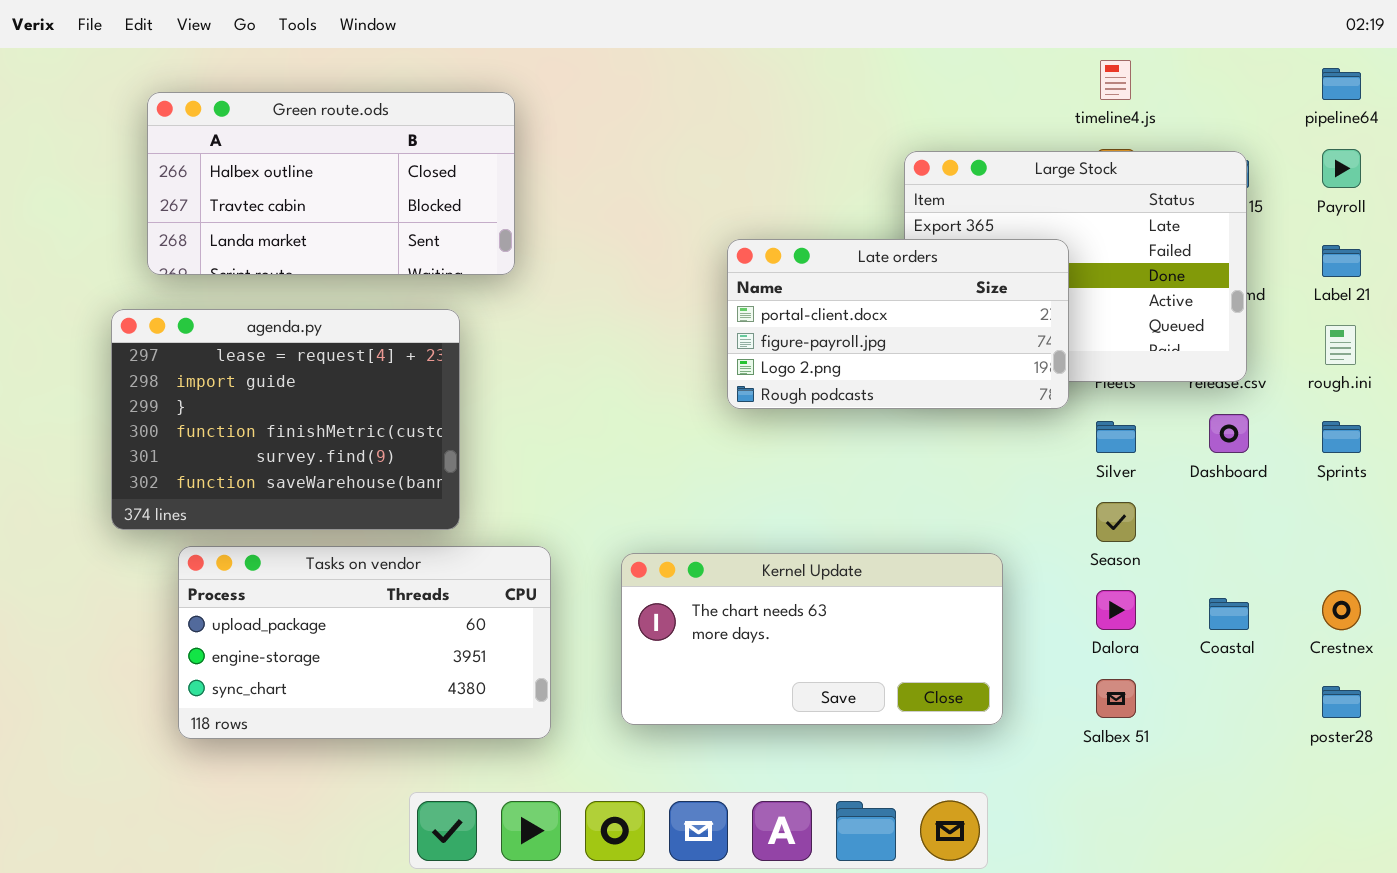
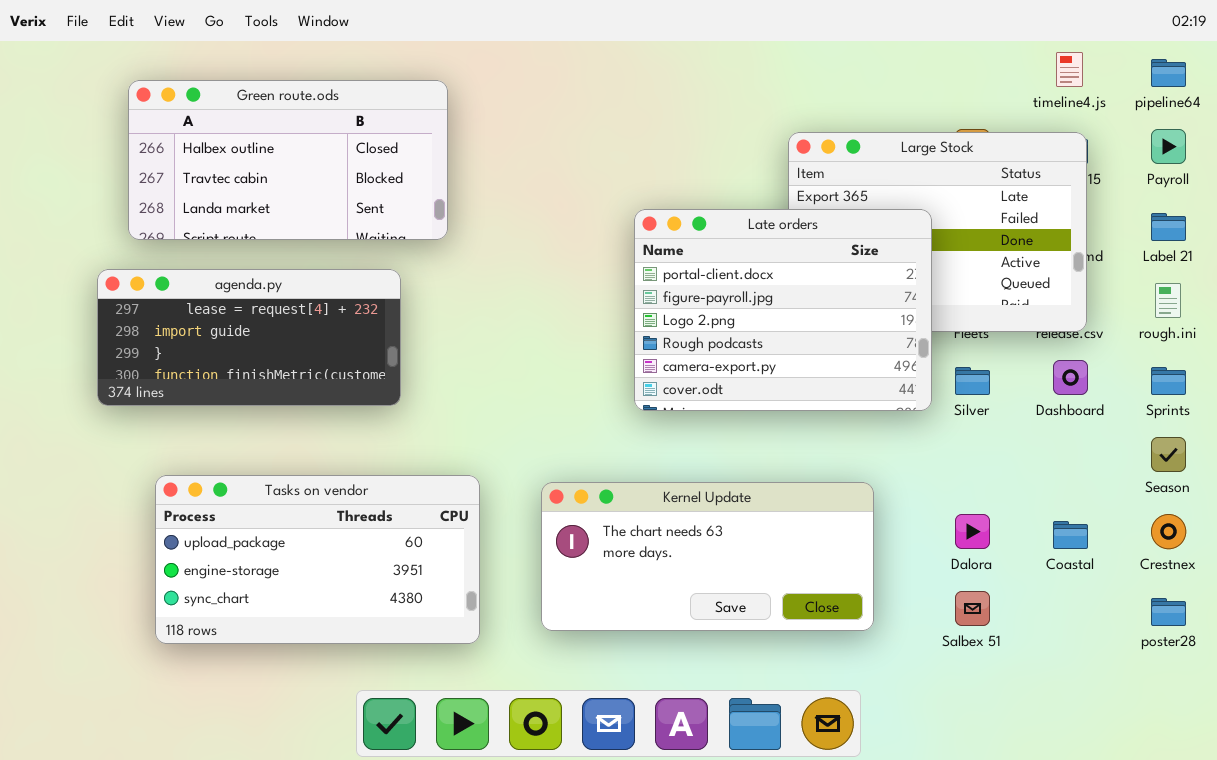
timeline4.js: [1100,60,1131,100] -> [1056,52,1083,87], moved
Late orders: [727,239,1069,409] -> [634,209,932,411], resized
agenda.py: [111,309,460,530] -> [97,269,401,406], resized
Season: [1096,502,1136,542] -> [1151,437,1186,472], moved

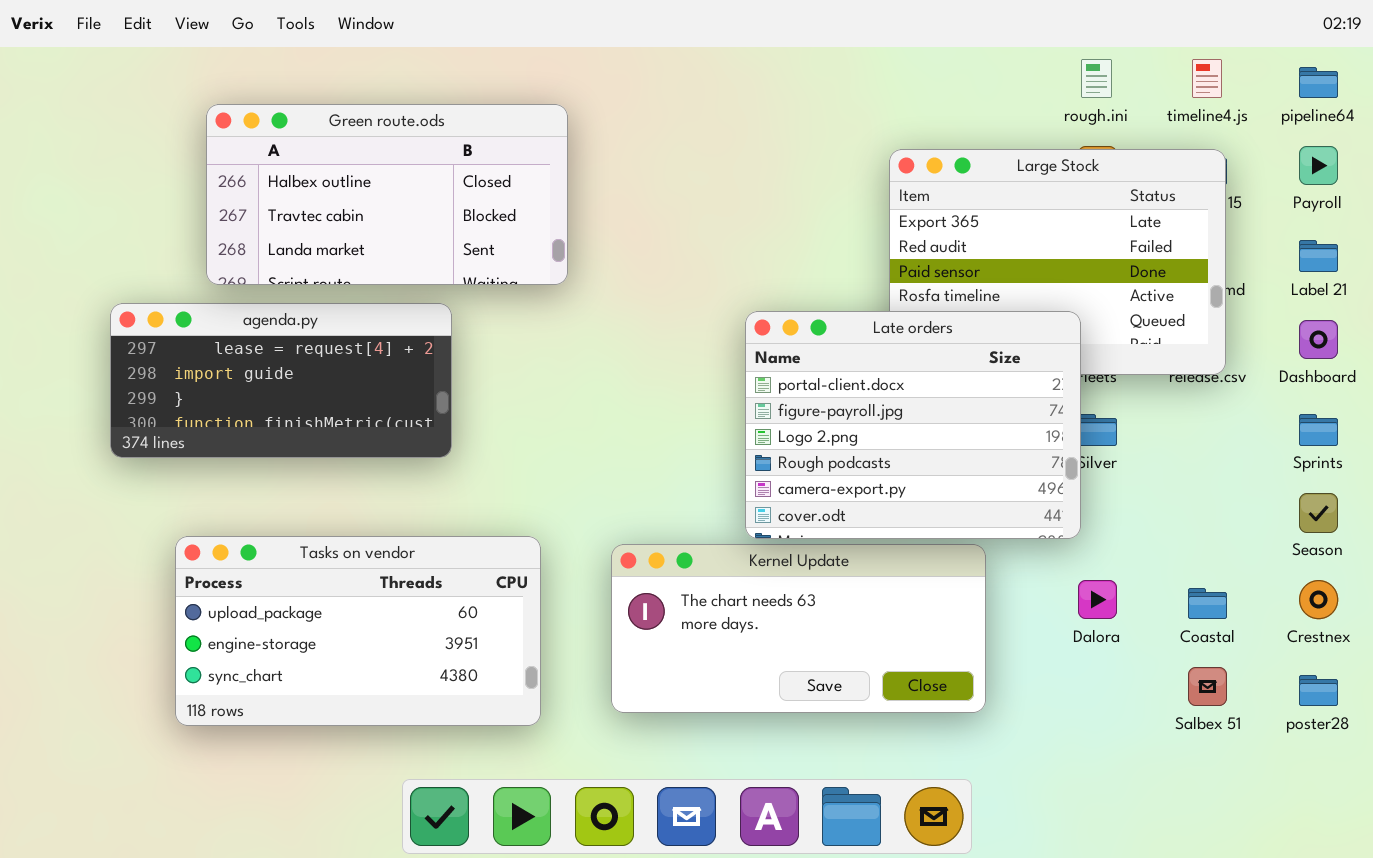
Green route.ods: [128,80,448,240] -> [206,104,568,285], moved
Late orders: [634,209,932,411] -> [745,311,1081,539], moved
rough.ini: [1155,283,1181,318] -> [1081,59,1112,98], moved
Dashboard: [1053,360,1088,395] -> [1299,320,1338,359], moved
Salbex 51: [955,591,990,626] -> [1188,667,1227,706], moved

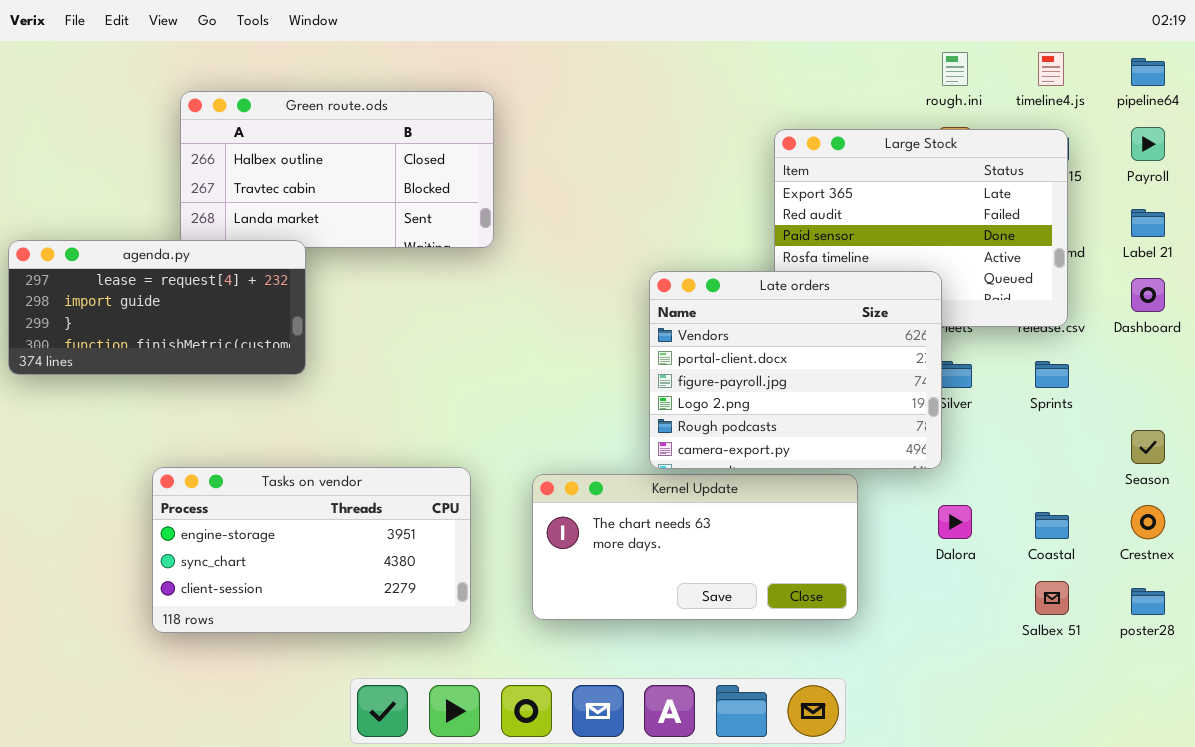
agenda.py: [110,303,452,458] -> [8,240,306,375], moved
Late orders: [745,311,1081,539] -> [649,271,942,469], scrolled up 1 row
Sprints: [1299,414,1338,446] -> [1035,361,1069,388], moved
Tasks on vendor: [175,536,541,726] -> [152,467,471,633], scrolled down 1 row

